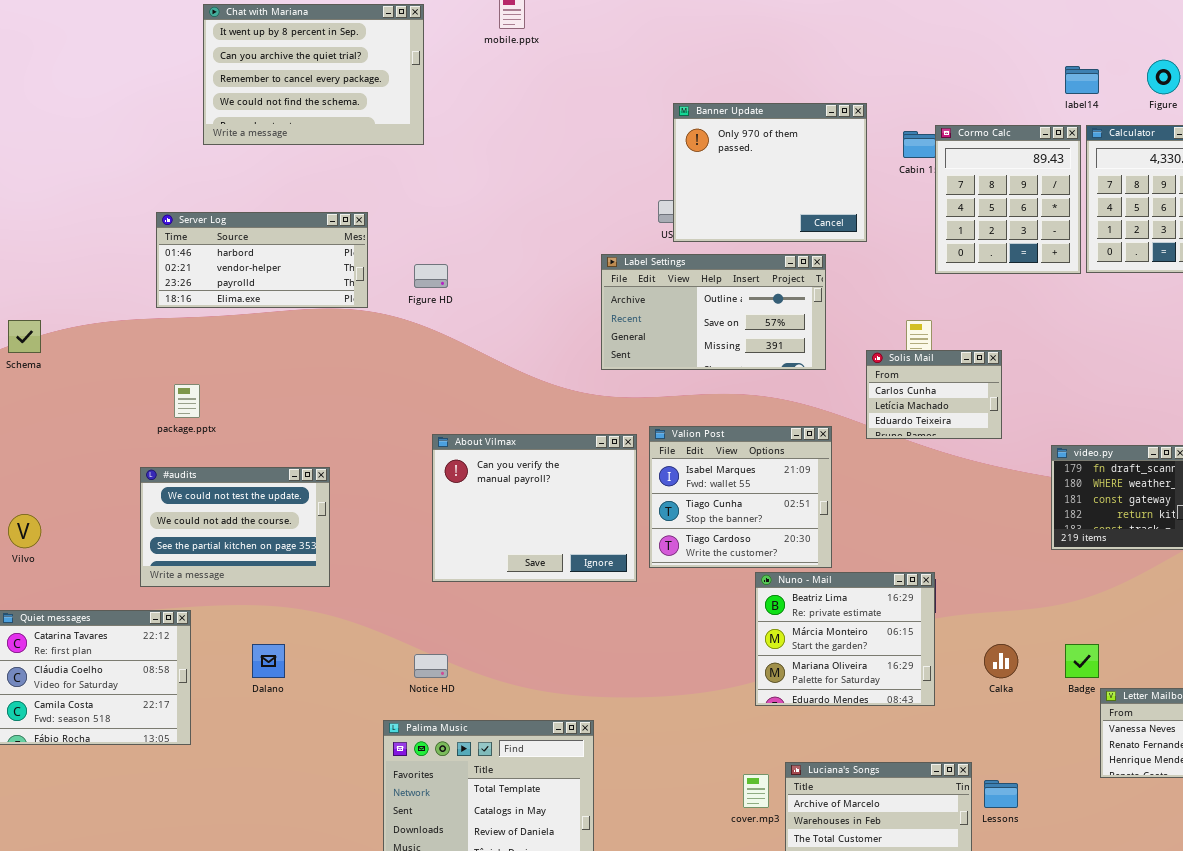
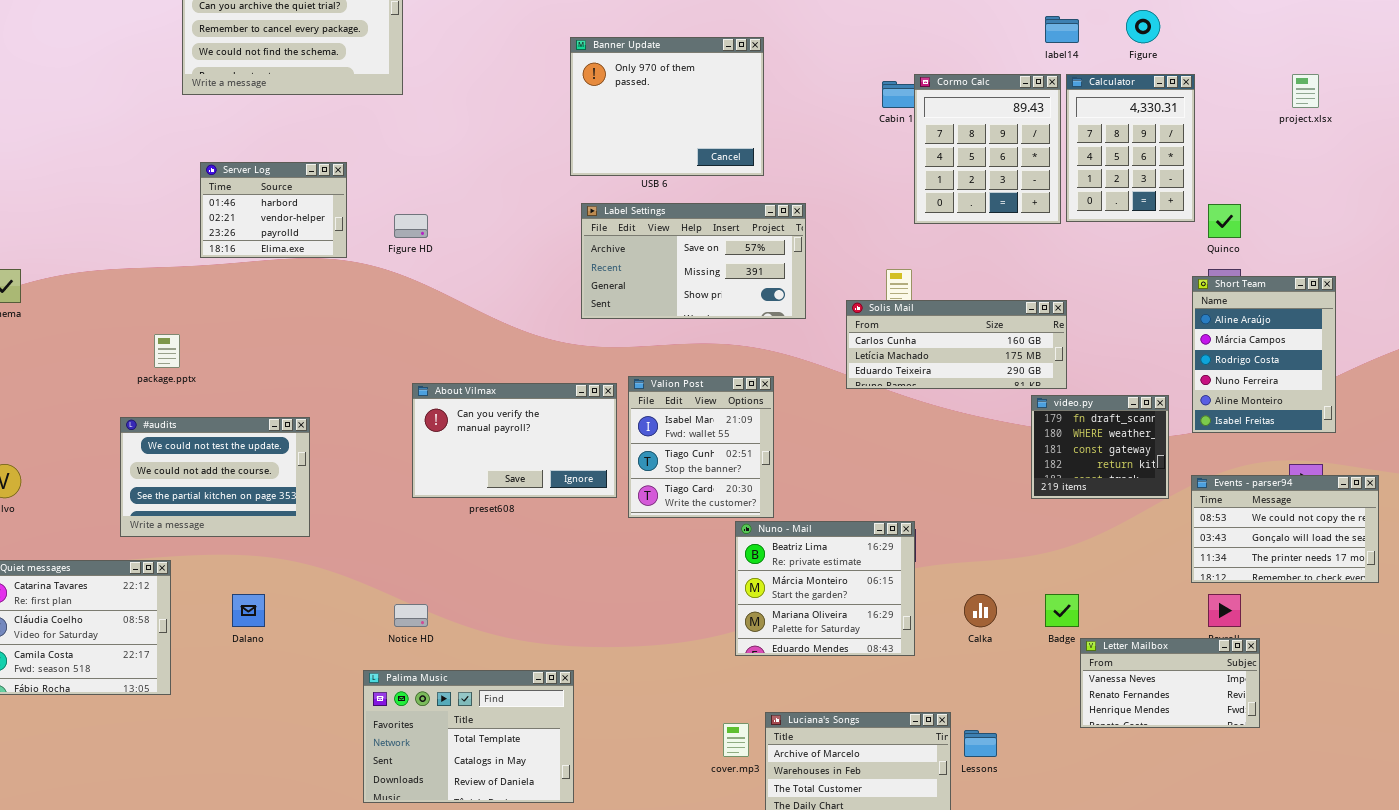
Banner Update: [673,103,867,242] -> [570,37,764,176], moved
Server Log: [156,212,368,308] -> [200,162,347,258], resized
Label Settings: [601,254,826,370] -> [581,203,806,319], scrolled down 1 row
Solis Mail: [866,350,1002,439] -> [846,300,1067,389], resized
Valion Post: [649,426,832,568] -> [628,376,774,518], resized
About Vilmax: [432,434,637,582] -> [412,383,617,498], resized

